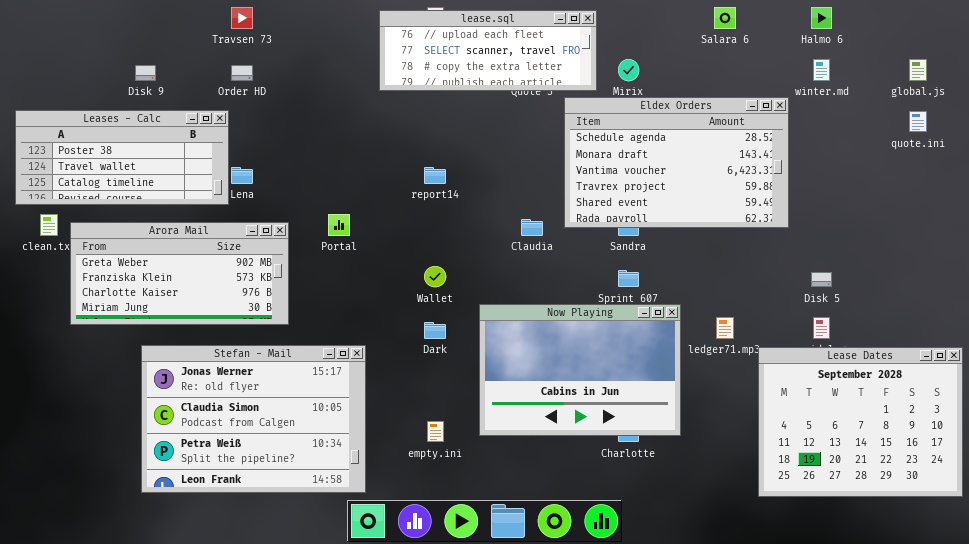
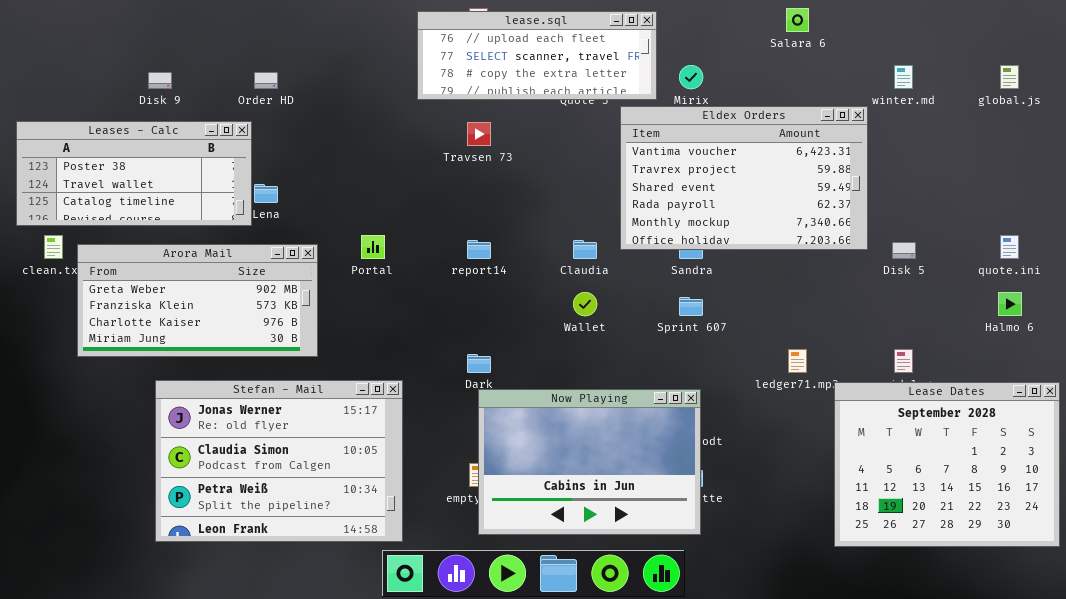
Travsen 73: [231,7,253,29] -> [467,122,491,146], moved
Halmo 6: [811,7,832,29] -> [998,292,1022,316], moved
Eldex Orders: [564,97,789,228] -> [620,106,868,250], scrolled down 2 rows
quote.ini: [909,111,927,132] -> [1000,235,1019,259], moved
report14: [424,167,446,184] -> [467,240,491,259], moved
Wallet: [424,266,446,287] -> [573,292,597,316], moved
Disk 5: [811,272,832,287] -> [892,242,916,259], moved
Now Playing: [479,304,681,436] -> [478,389,701,535], moved

